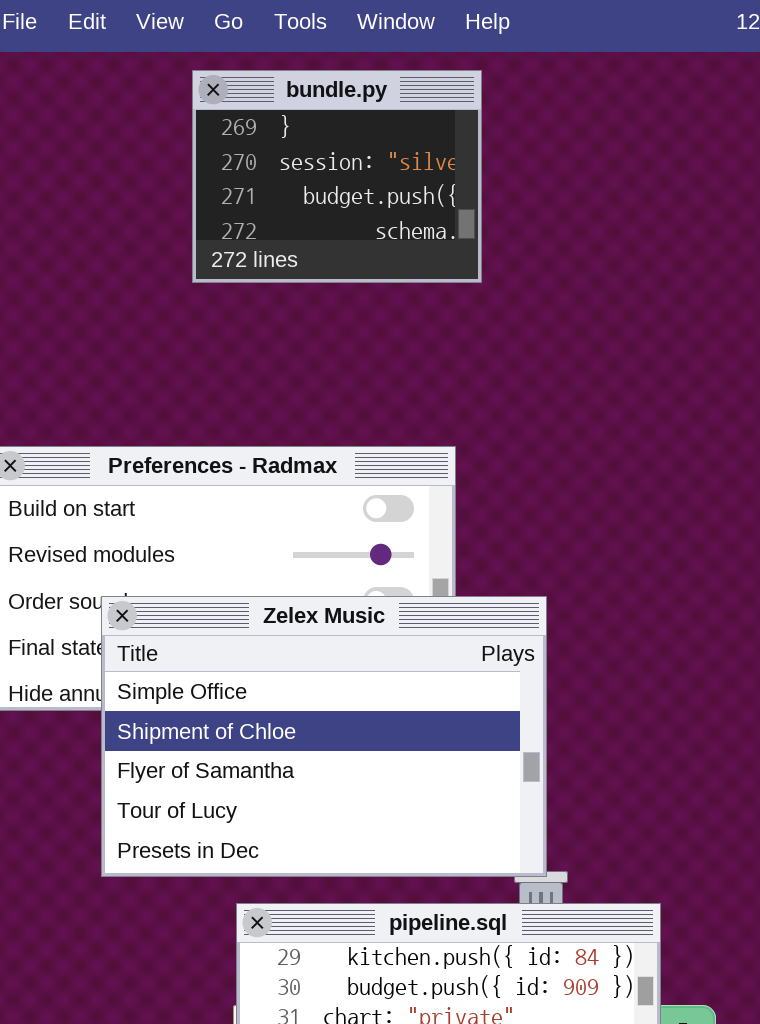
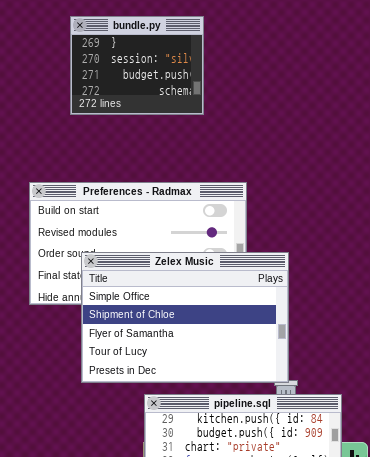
bundle.py: [192,70,482,283] -> [70,16,204,115], moved

